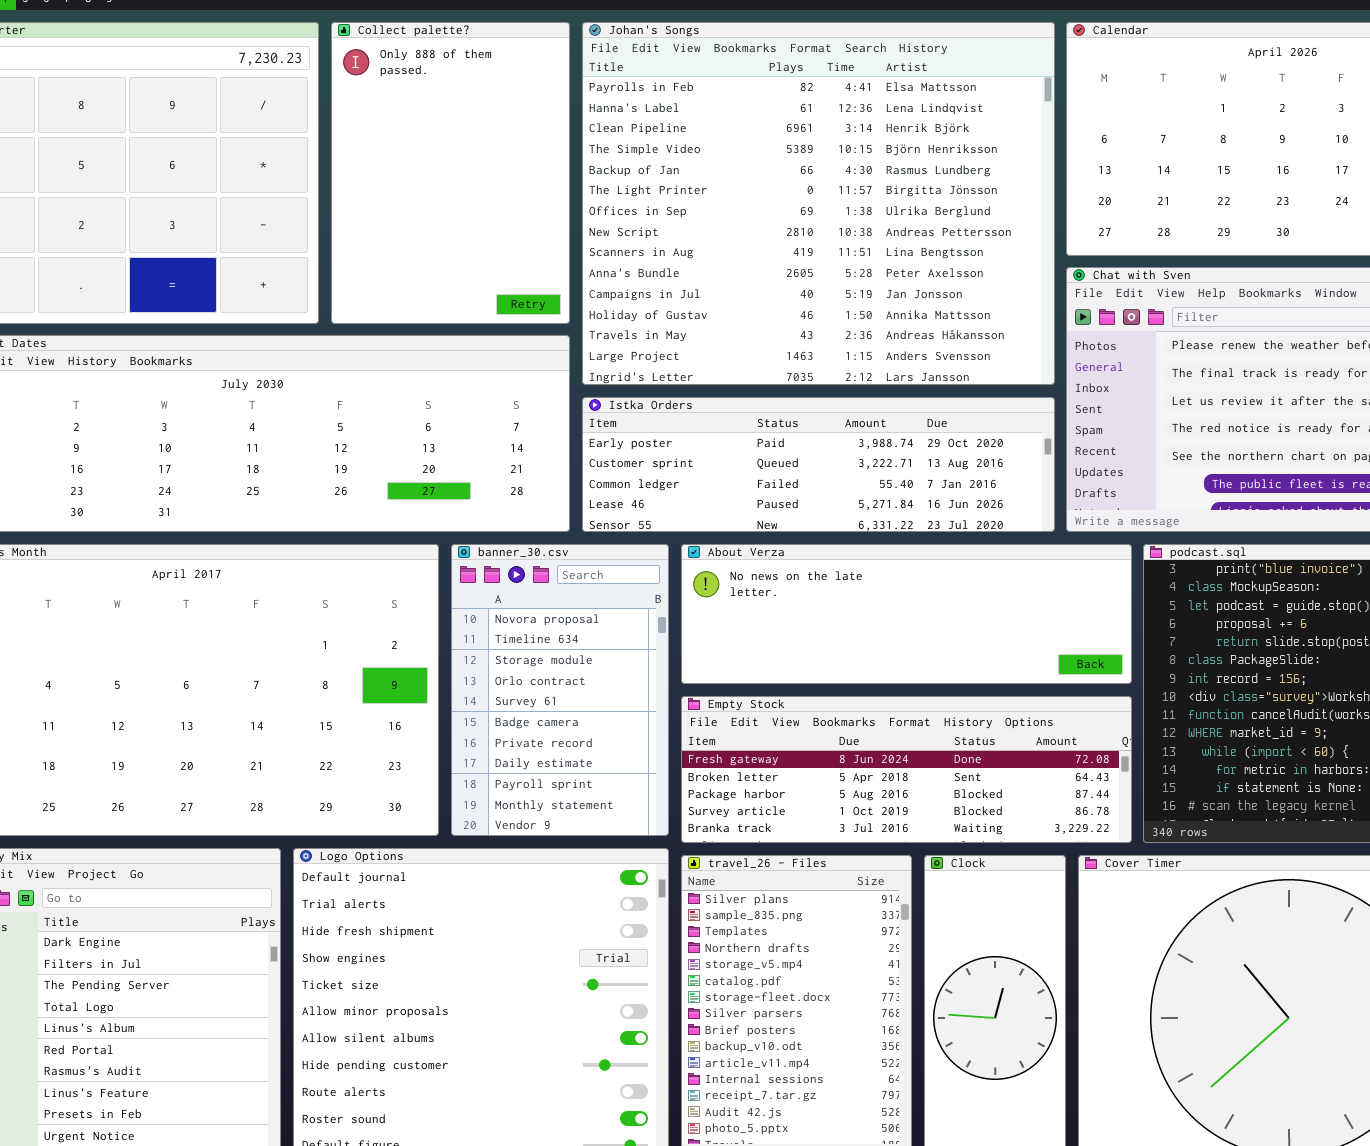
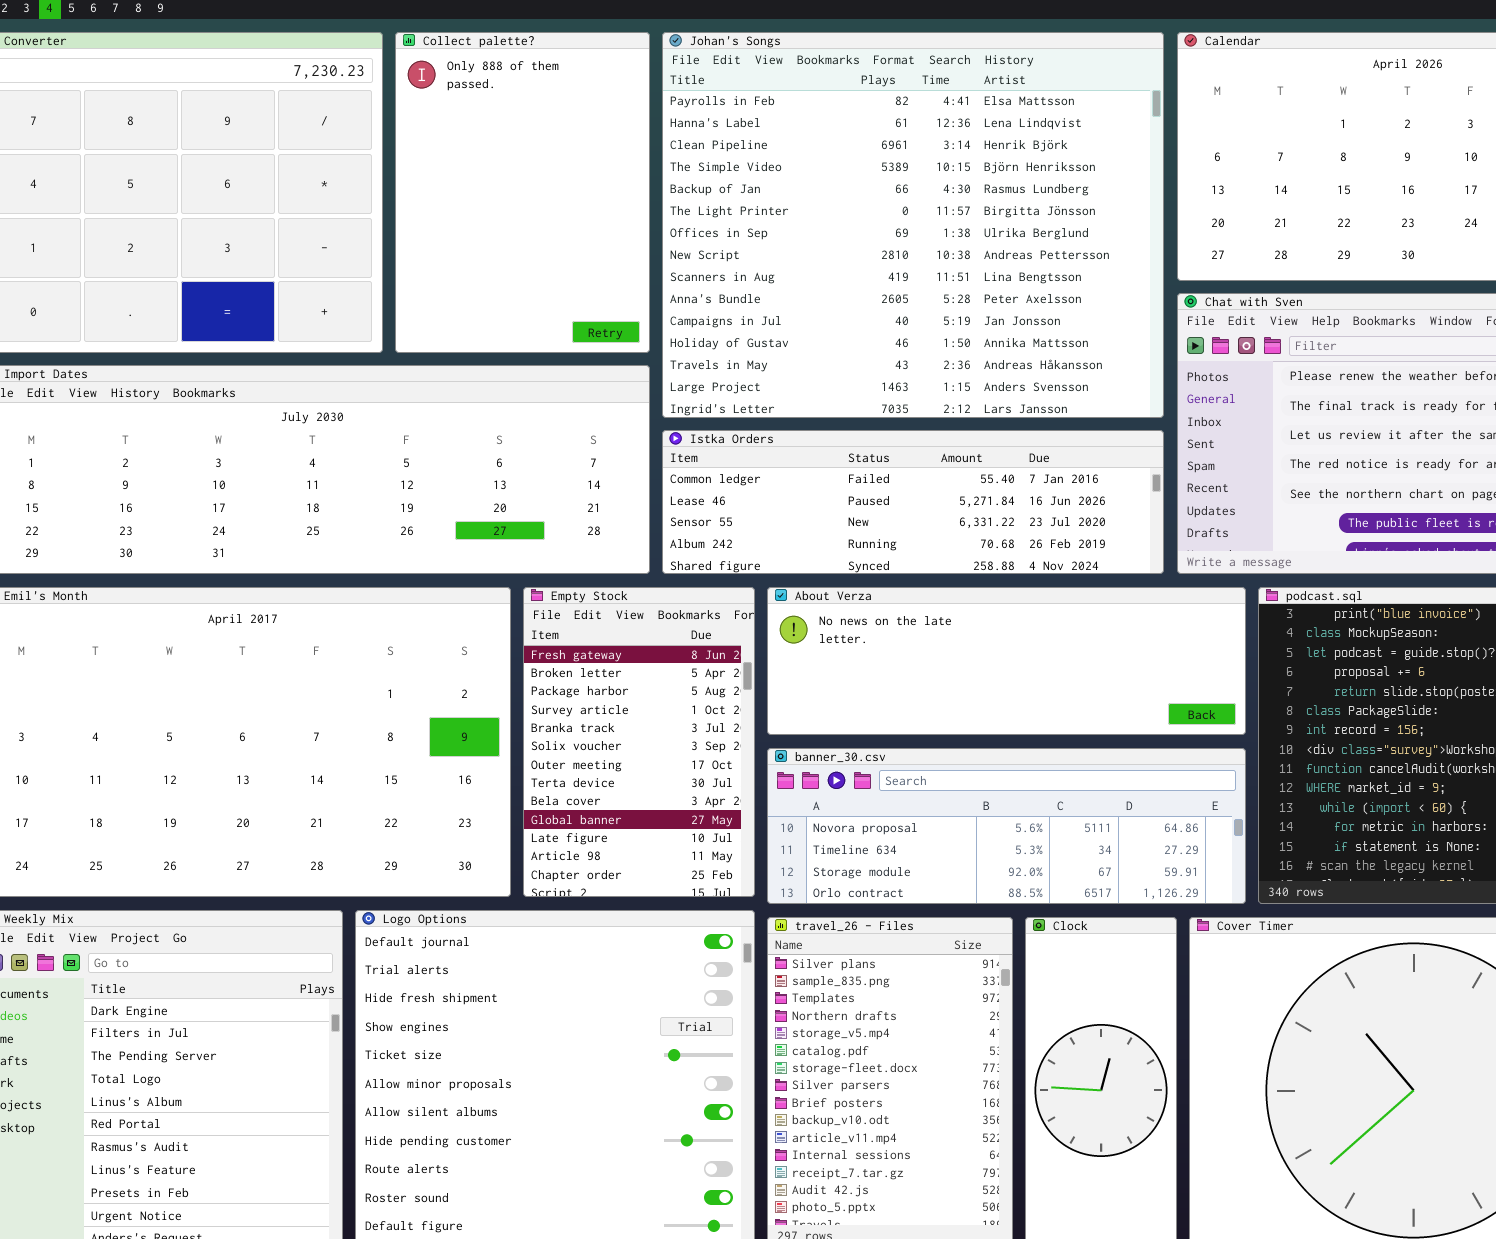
Istka Orders: [582,397,1055,532] -> [662,430,1164,574], scrolled down 2 rows
banner_30.csv: [451,544,669,836] -> [767,748,1246,904], moved, resized
Empty Stock: [681,696,1132,843] -> [523,587,755,897], moved, resized

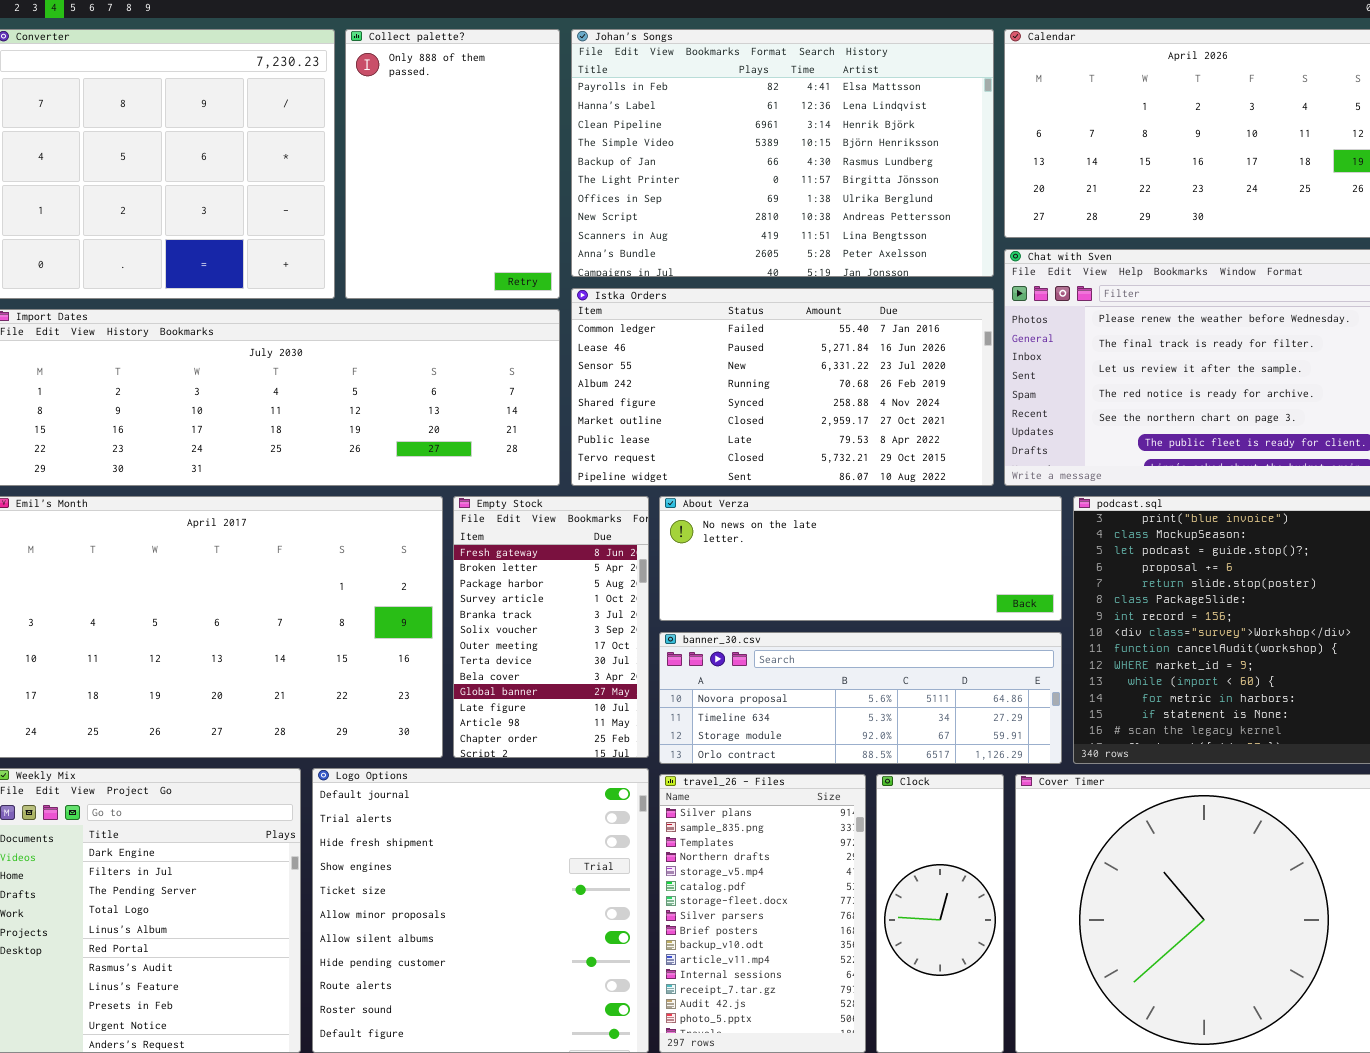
Johan's Songs: [662,32,1164,418] -> [571,29,994,277], resized
Istka Orders: [662,430,1164,574] -> [571,288,994,486], resized

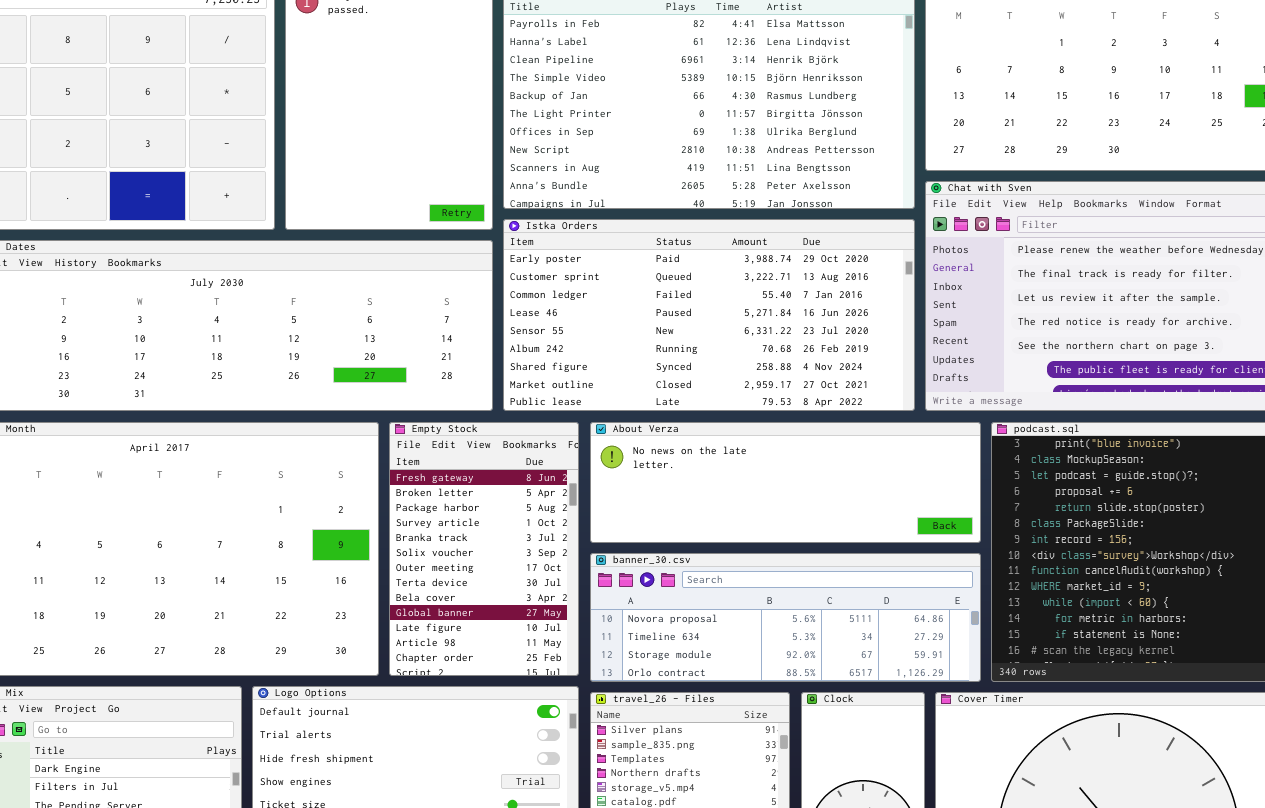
Istka Orders: [571,288,994,486] -> [503,219,915,411], scrolled up 2 rows

